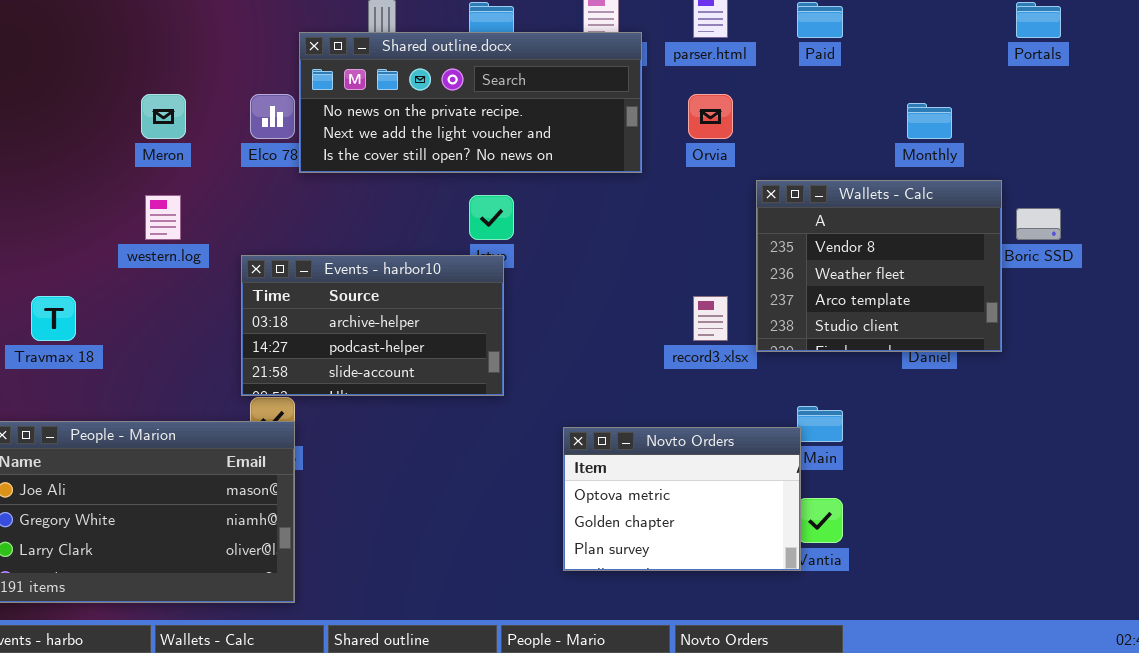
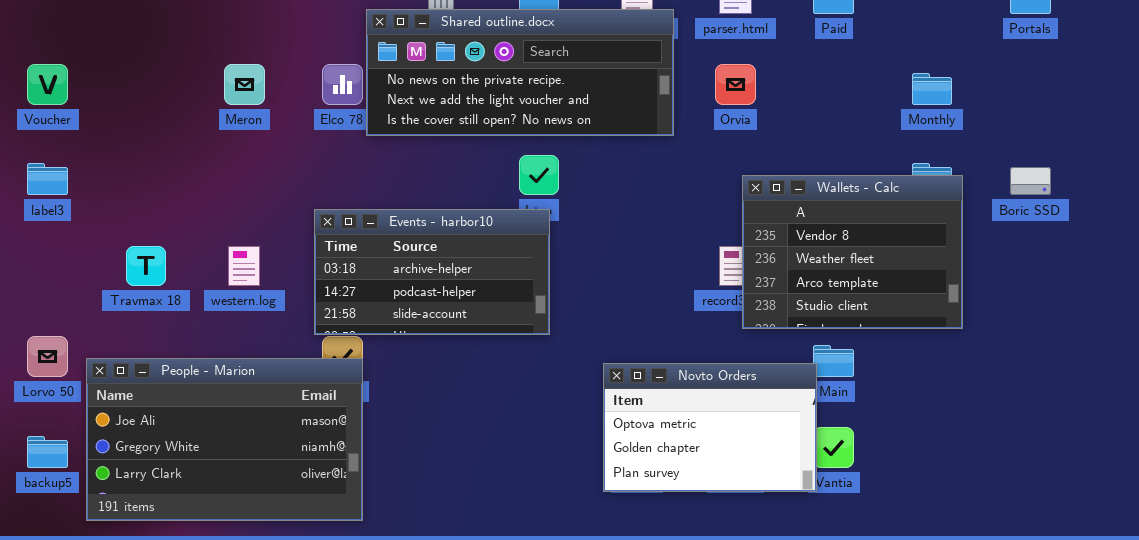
Wallets - Calc: [756,180,1002,352] -> [742,175,963,329], moved
western.log: [145,195,181,240] -> [228,246,260,286], moved

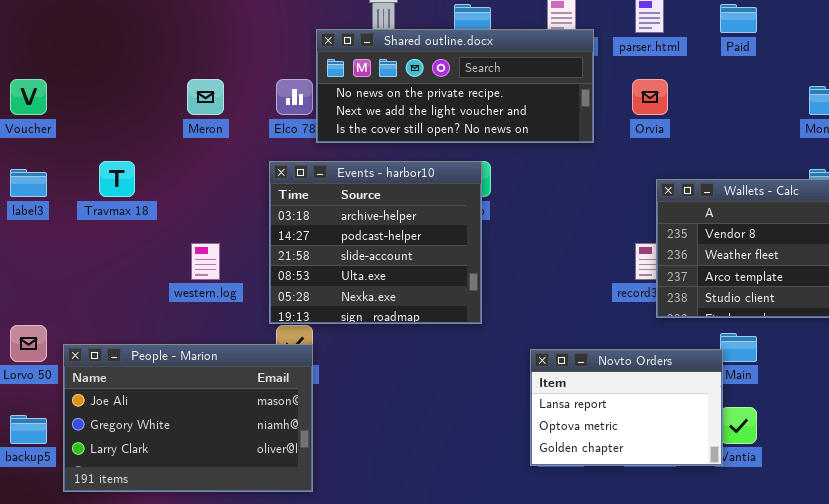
Events - harbor10: [314,209,550,335] -> [269,161,482,324], resized
Travmax 18: [126,246,166,286] -> [99,161,135,197], moved
Novto Orders: [603,363,817,492] -> [530,349,723,466], scrolled up 1 row

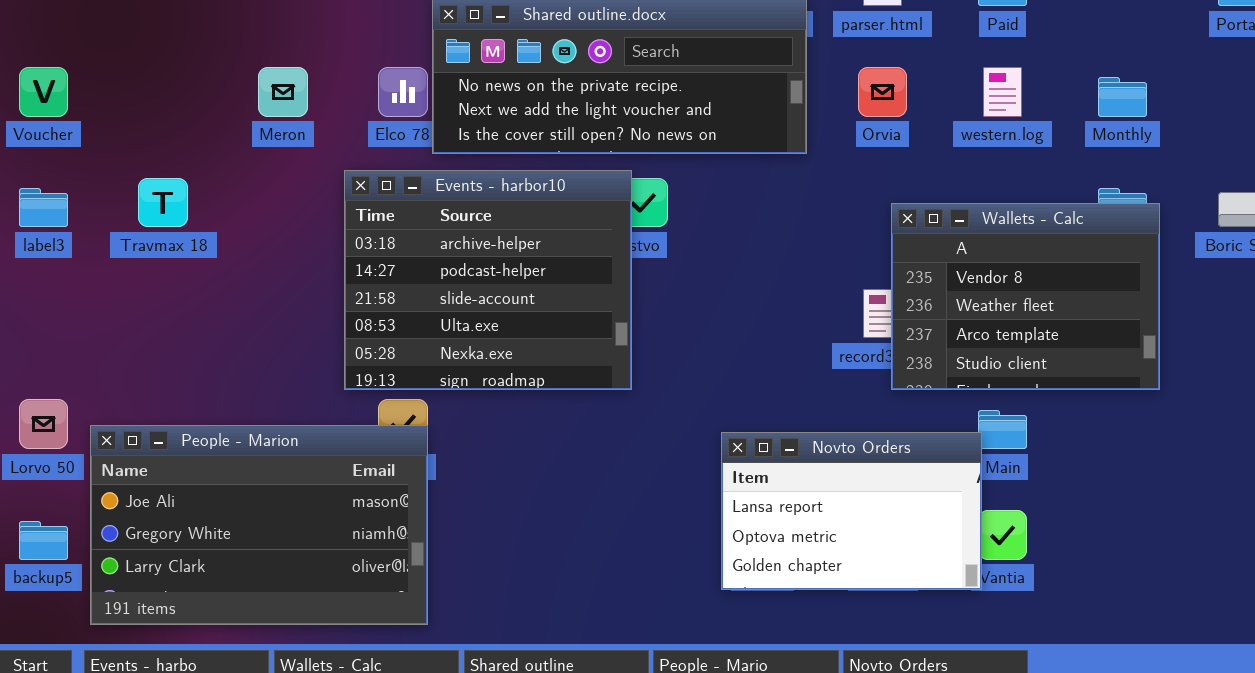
Events - harbor10: [269,161,482,324] -> [344,170,632,390], moved
western.log: [191,243,220,280] -> [983,67,1022,117], moved

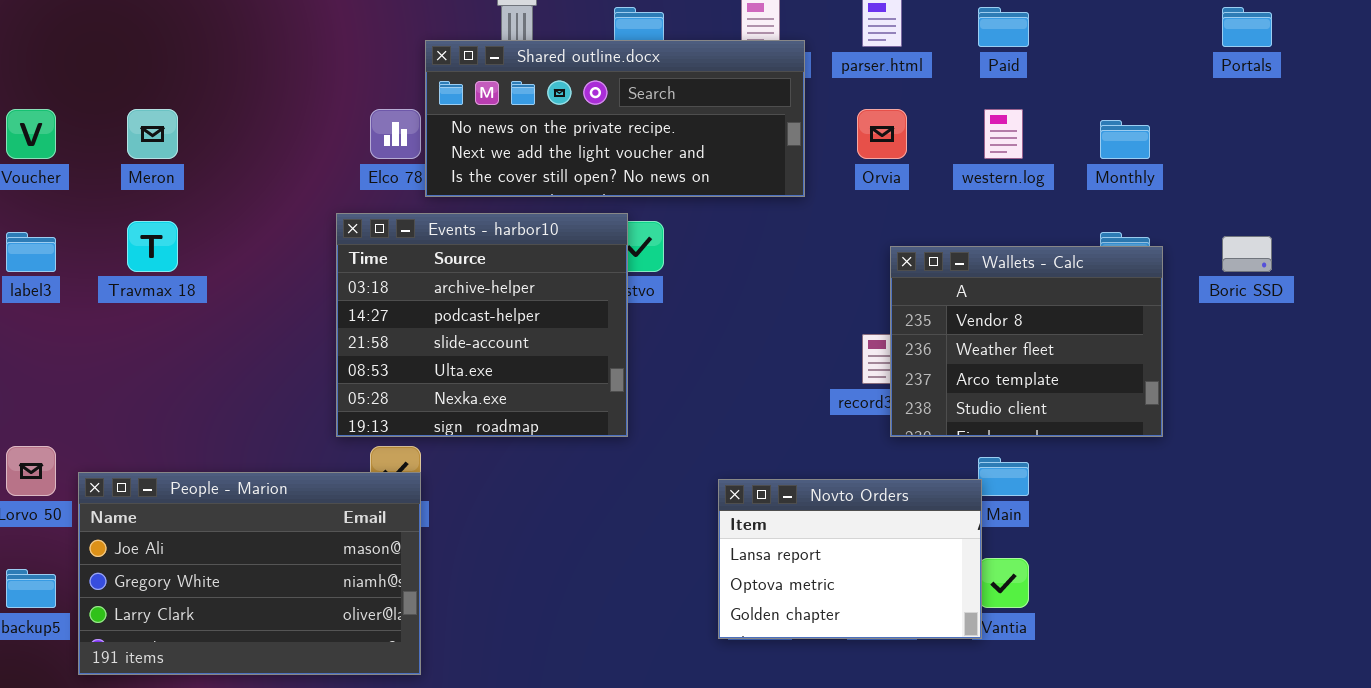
Meron: [258,67,308,117] -> [127,109,178,159], moved

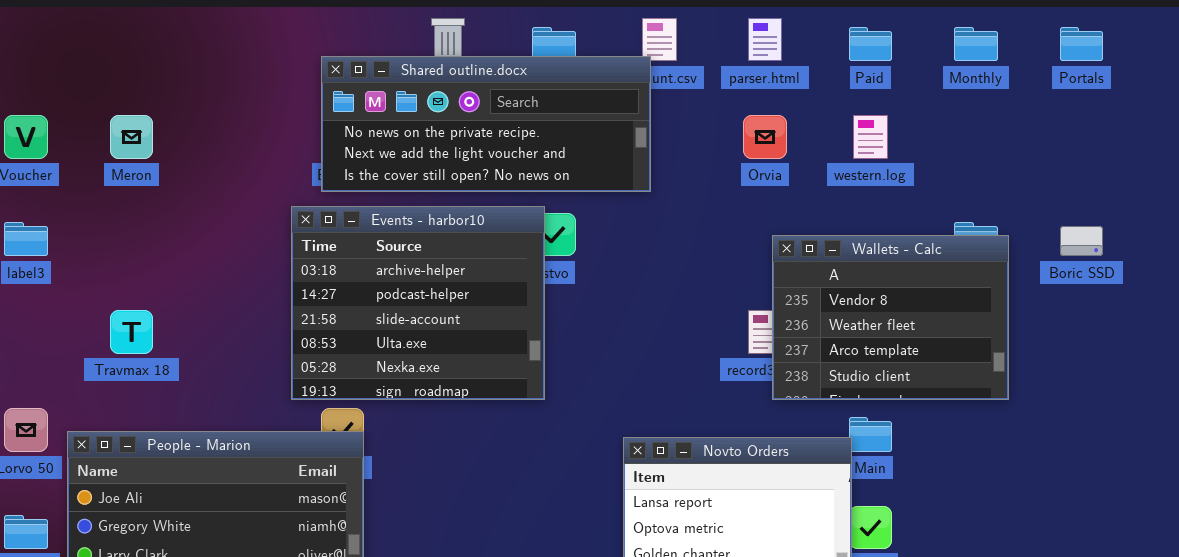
Shared outline.docx: [425,40,805,197] -> [321,56,651,192], moved
Monthly: [1100,120,1150,159] -> [954,27,998,61], moved
Travmax 18: [127,221,178,272] -> [110,310,153,354], moved

